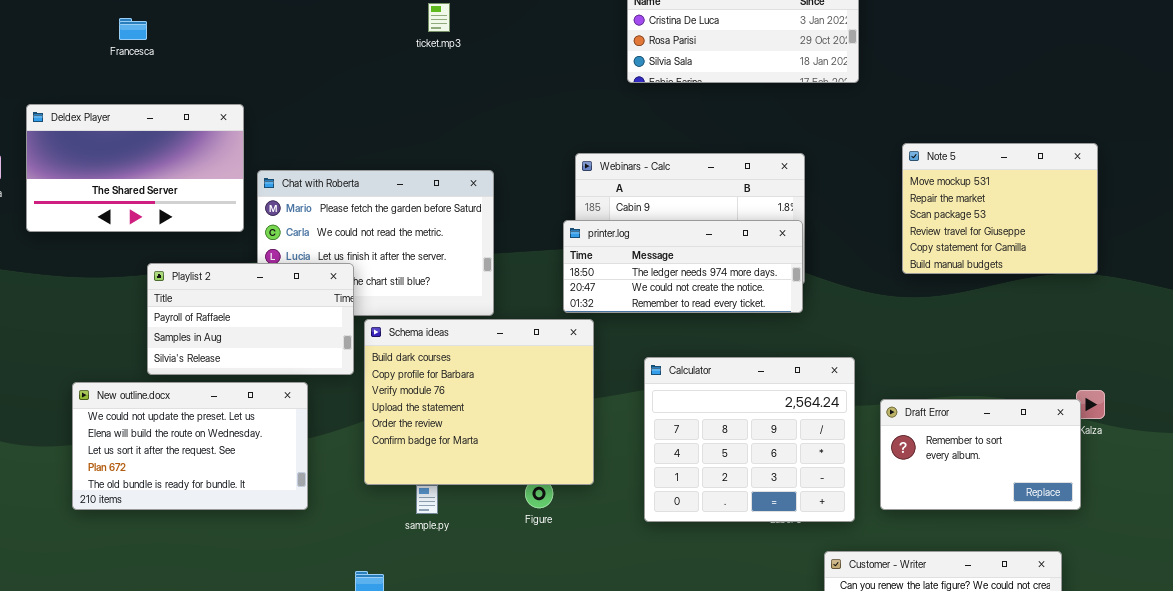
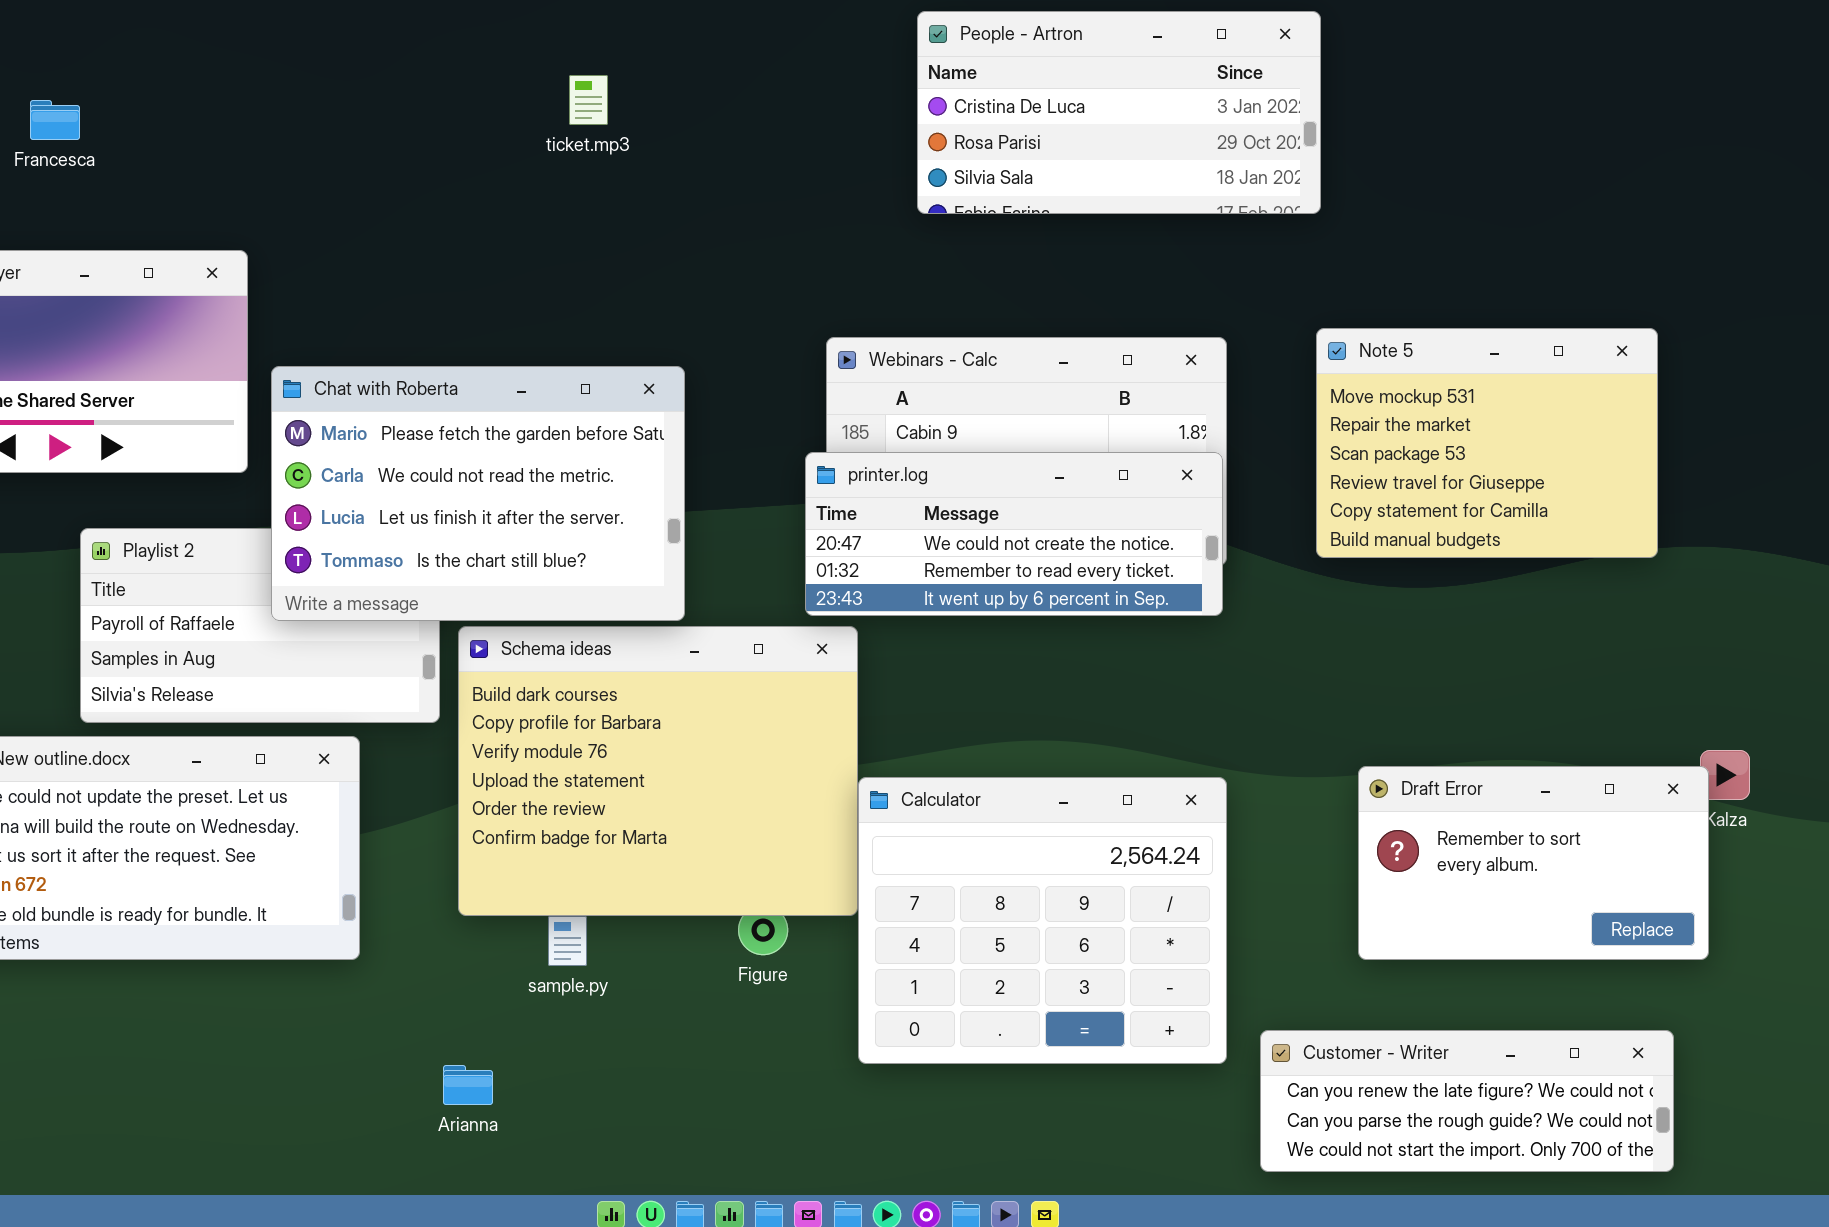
Note 5: [902,143,1098,274] -> [1316,328,1658,558], moved
Chat with Roberta: [257,170,494,316] -> [271,366,685,621], raised
printer.log: [563,220,803,313] -> [805,452,1223,616], scrolled down 1 row
Calculator: [644,357,855,522] -> [858,777,1227,1064], moved

